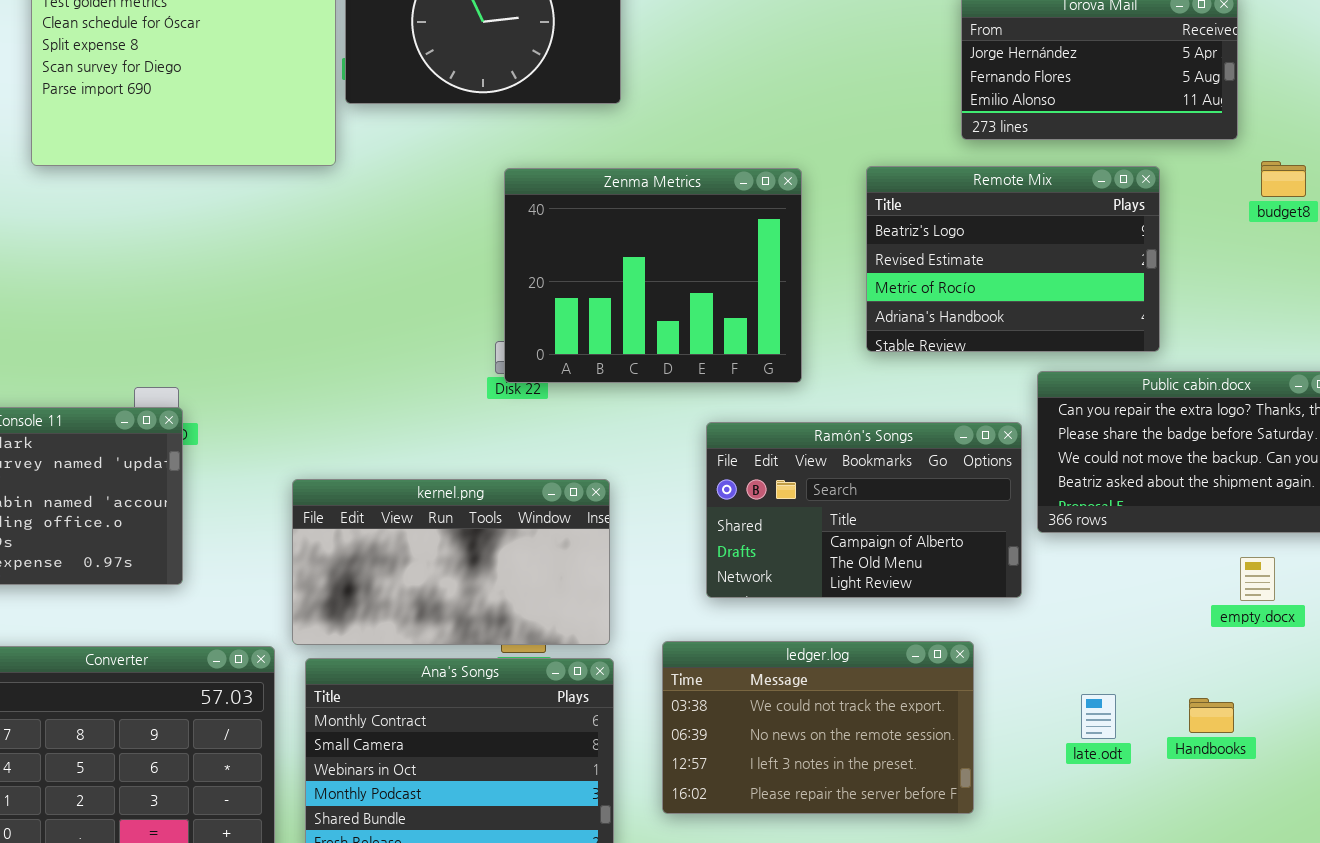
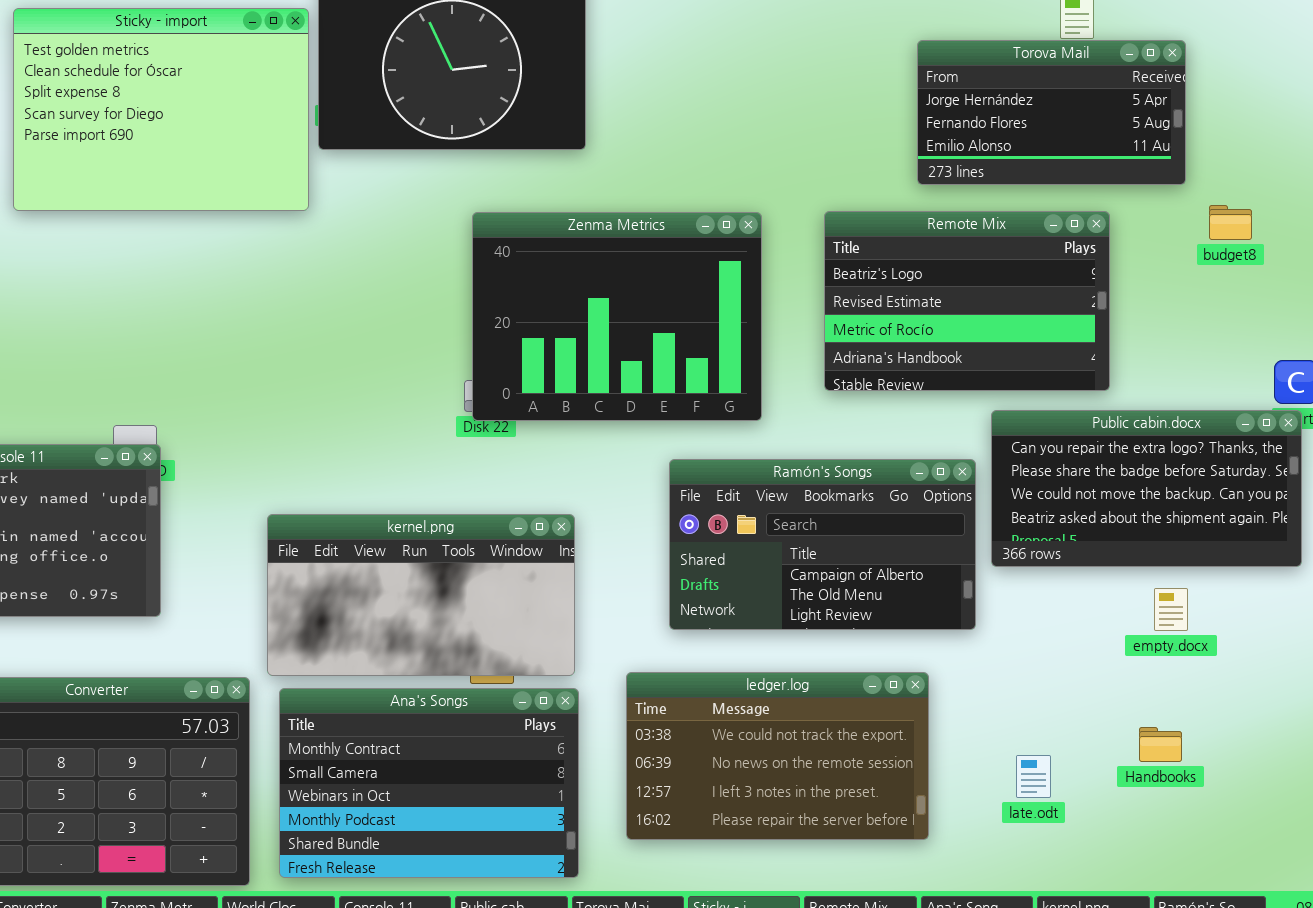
empty.docx: [1240,557,1275,601] -> [1154,588,1188,631], moved
late.odt: [1081,694,1116,739] -> [1016,755,1051,798], moved

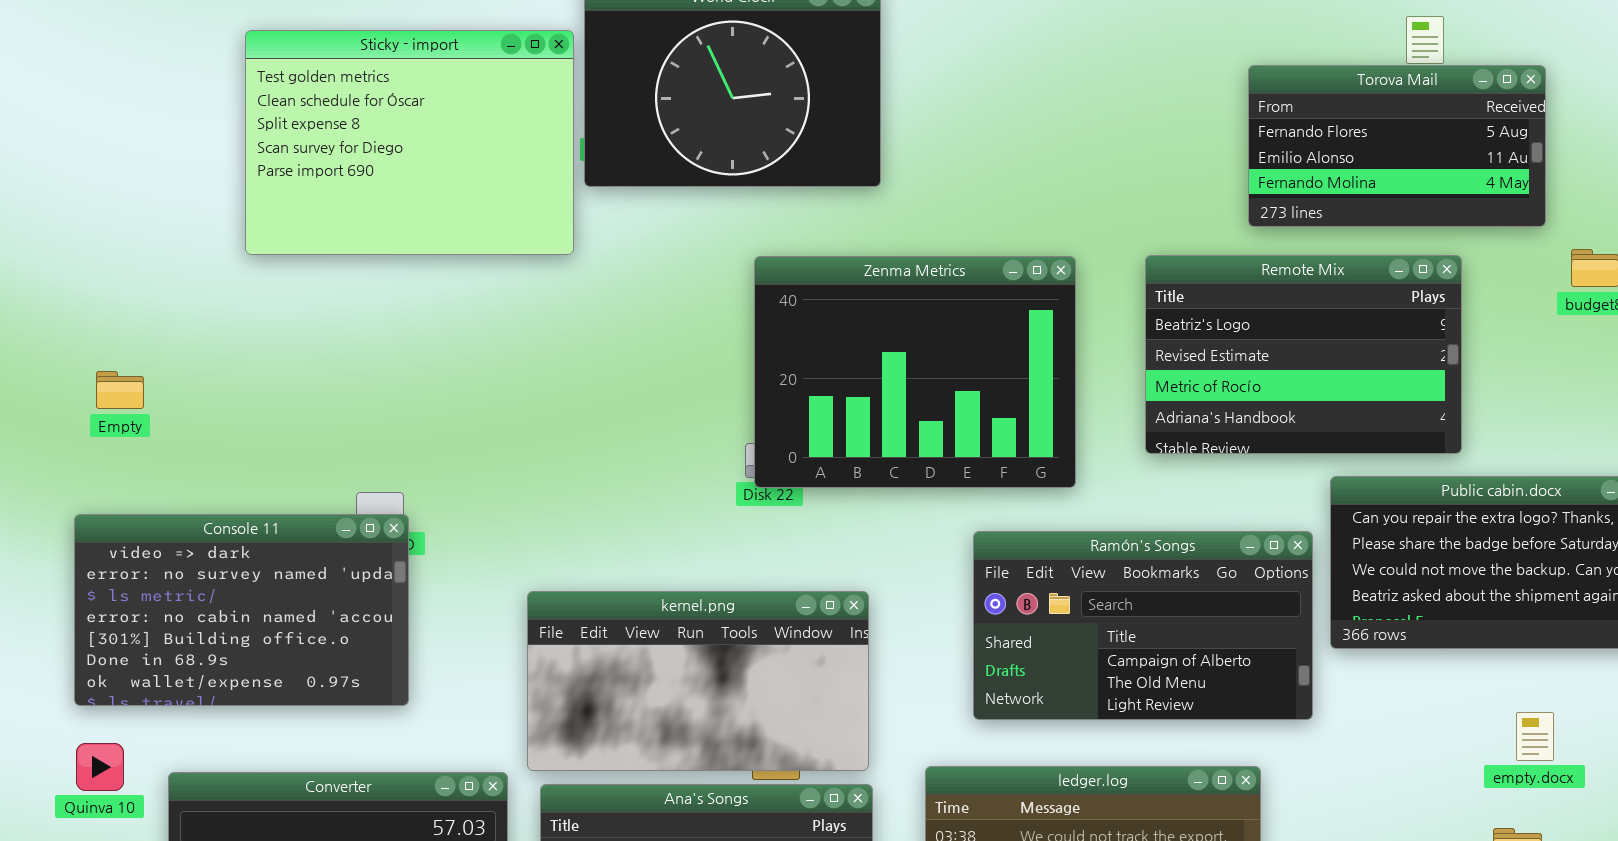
Torova Mail: [917,40,1186,185] -> [1248,65,1546,227], scrolled down 1 row
empty.docx: [1154,588,1188,631] -> [1516,712,1554,761], moved

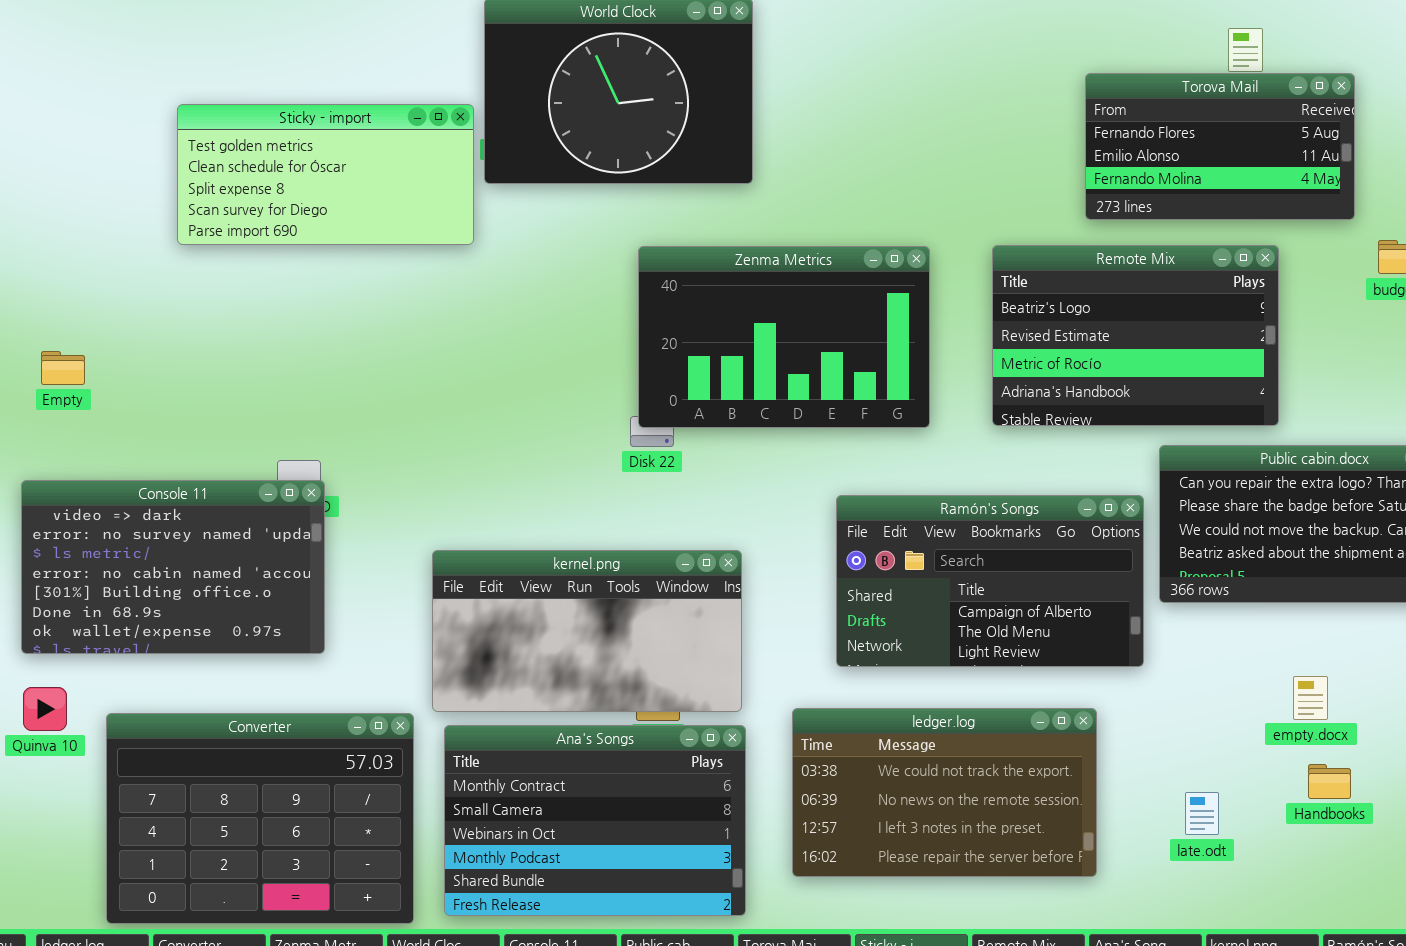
Sticky - import: [245,30,574,255] -> [177,104,474,245], resized
Zenma Metrics: [754,256,1076,488] -> [638,246,930,428], resized
empty.docx: [1516,712,1554,761] -> [1293,676,1328,720], moved

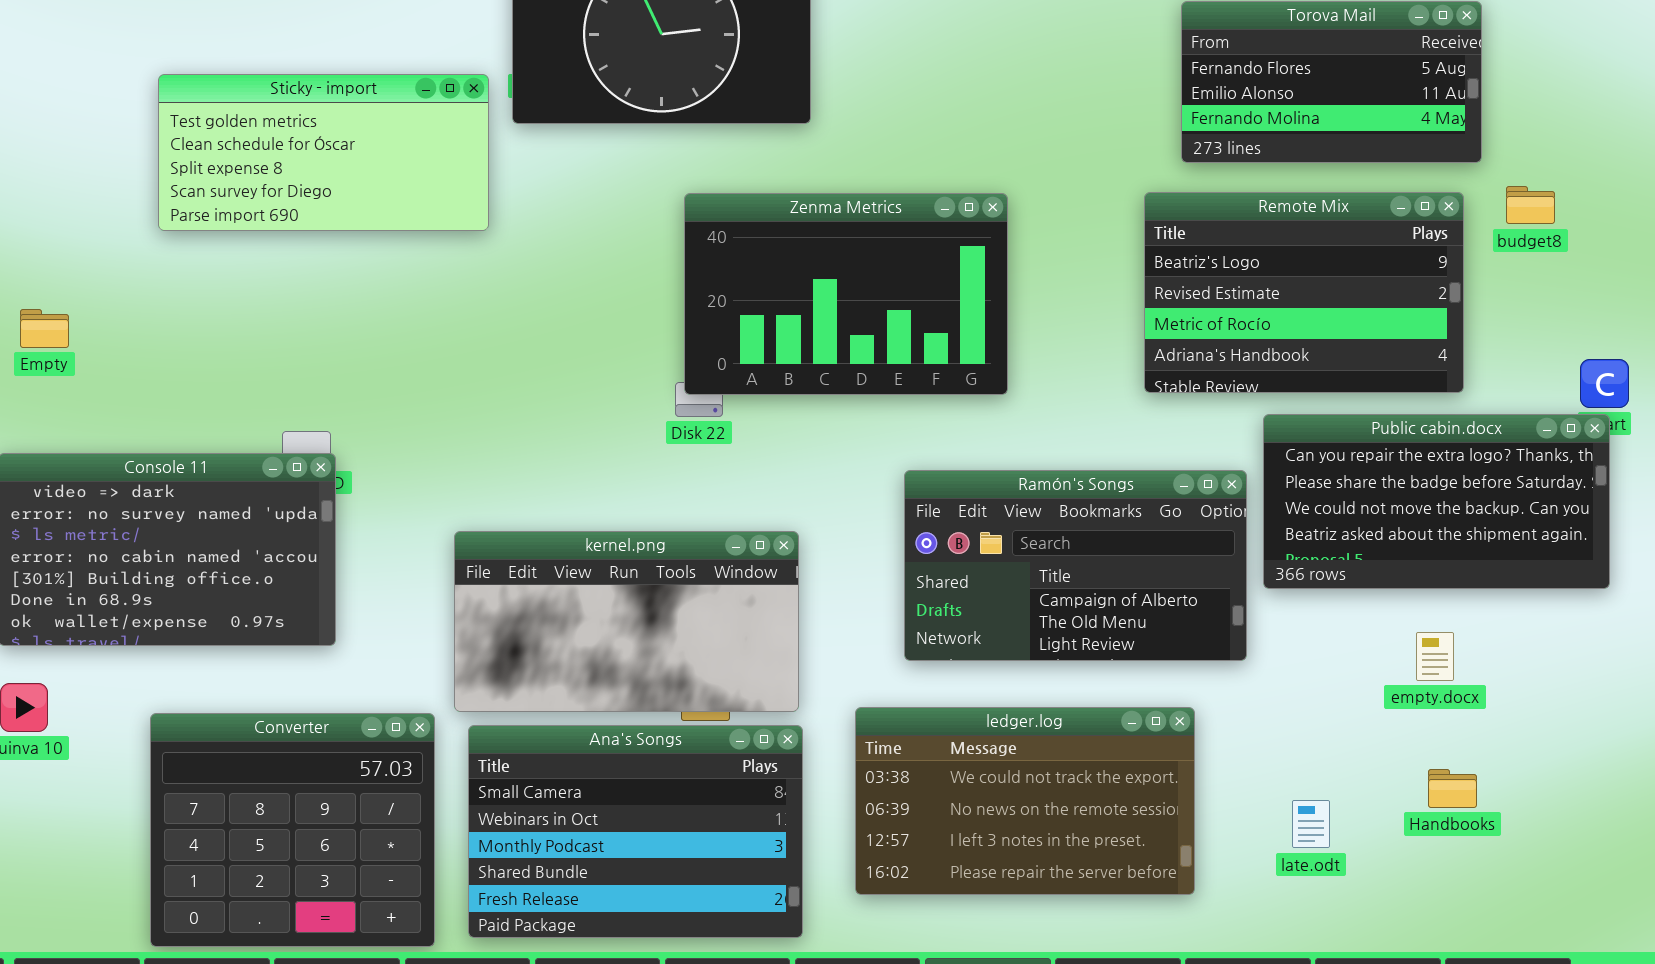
Sticky - import: [177,104,474,245] -> [158,74,489,231], moved
Remote Mix: [992,245,1279,426] -> [1144,192,1464,393], moved
empty.docx: [1293,676,1328,720] -> [1416,632,1454,681], moved
Converter: [106,713,414,924] -> [150,713,435,947], resized
Ana's Songs: [444,725,746,916] -> [468,725,803,938], scrolled down 1 row

